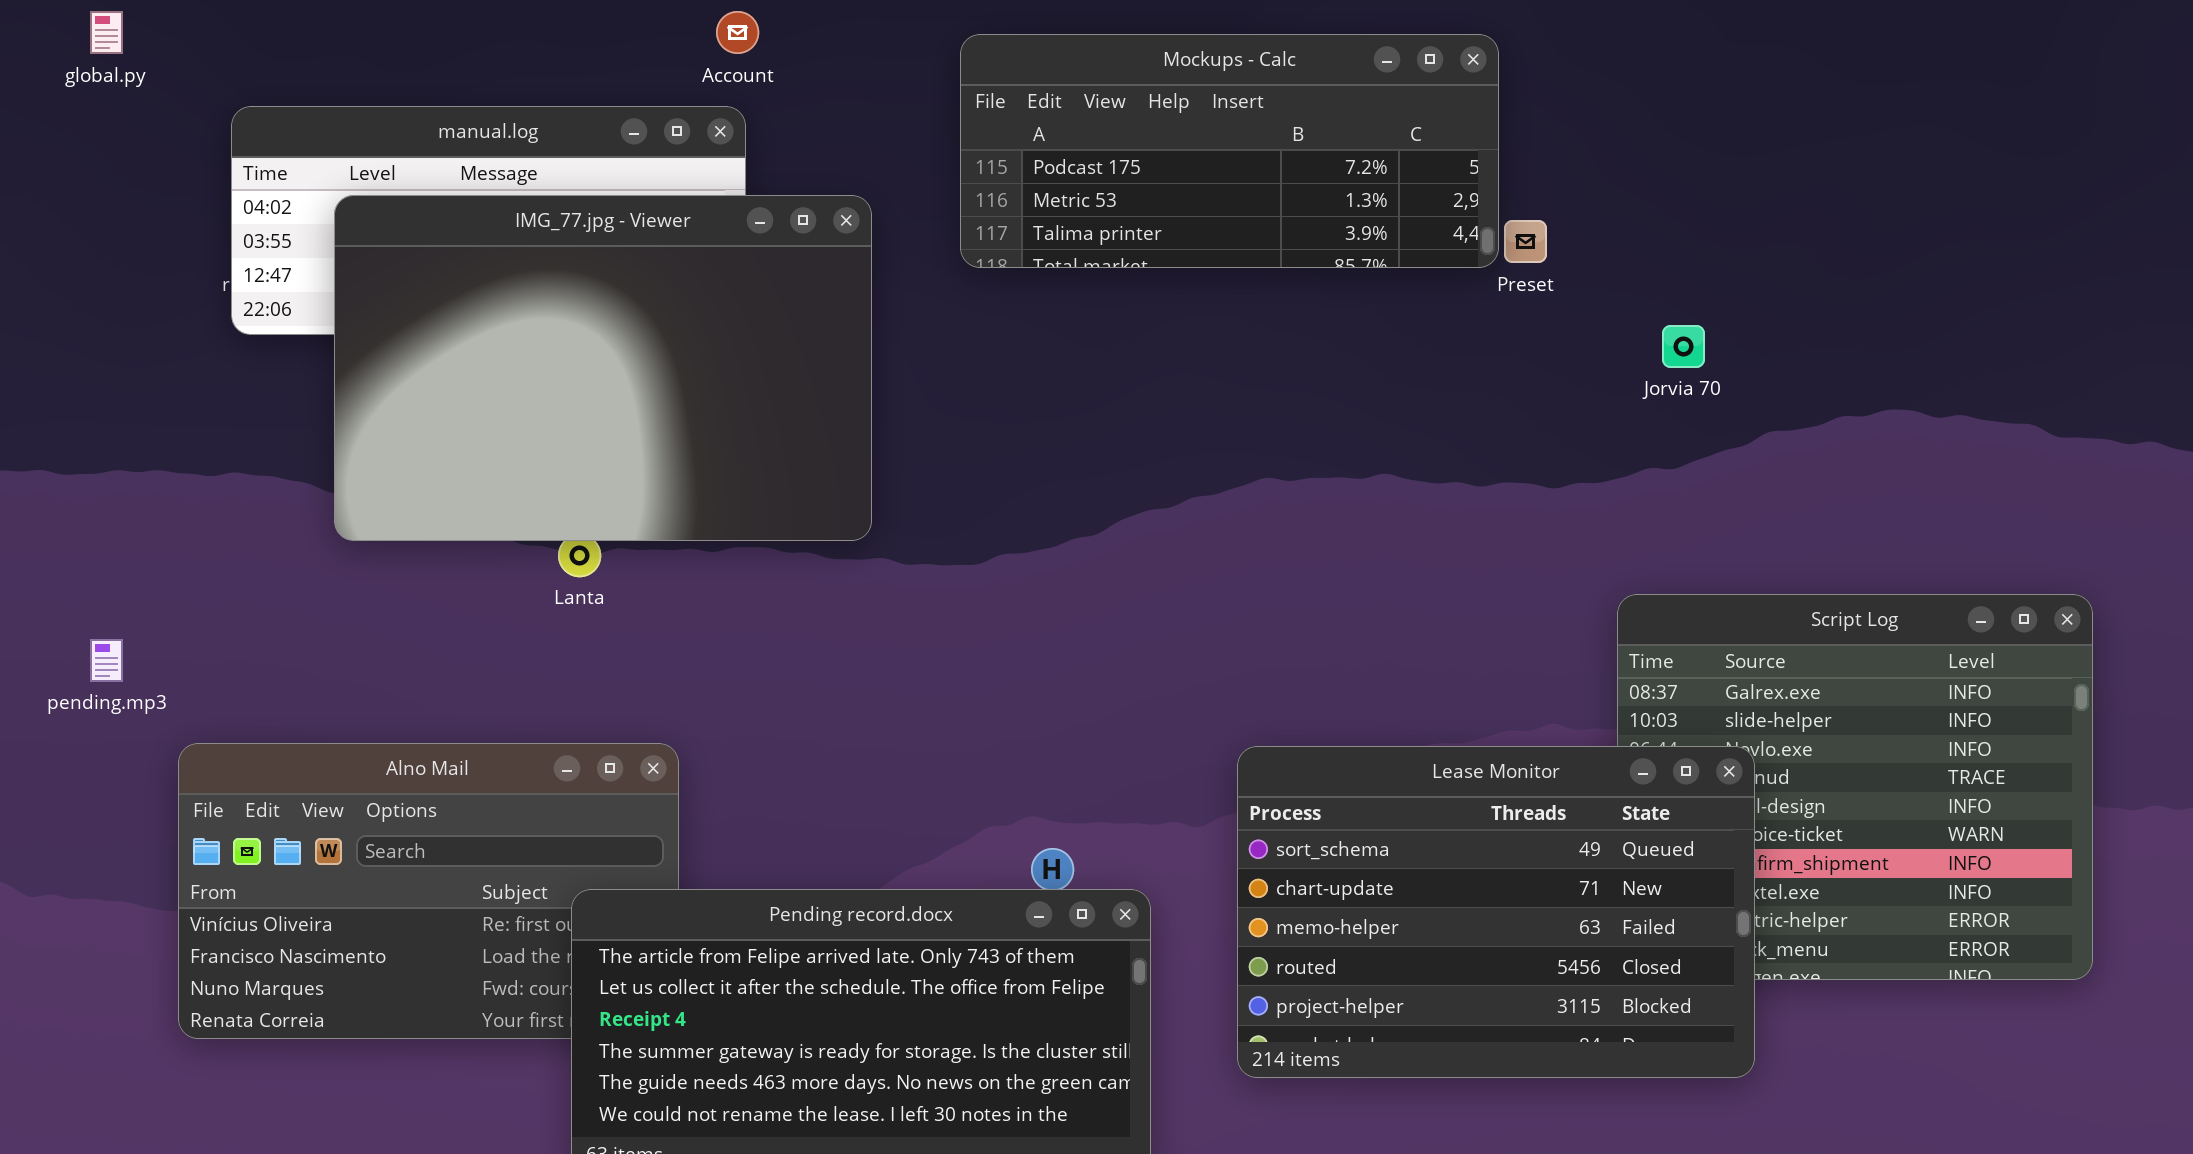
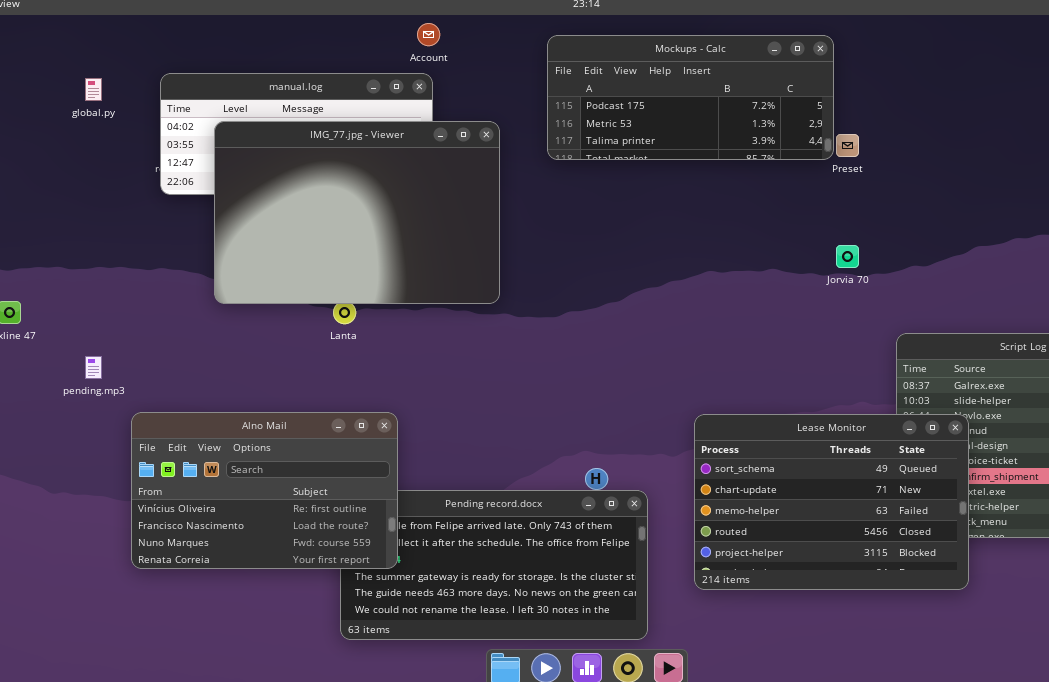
global.py: [90,11,123,54] -> [85,78,102,101], moved
Jorvia 70: [1662,325,1705,368] -> [836,245,859,268], moved
Alno Mail: [178,743,679,1039] -> [131,412,398,569], raised

